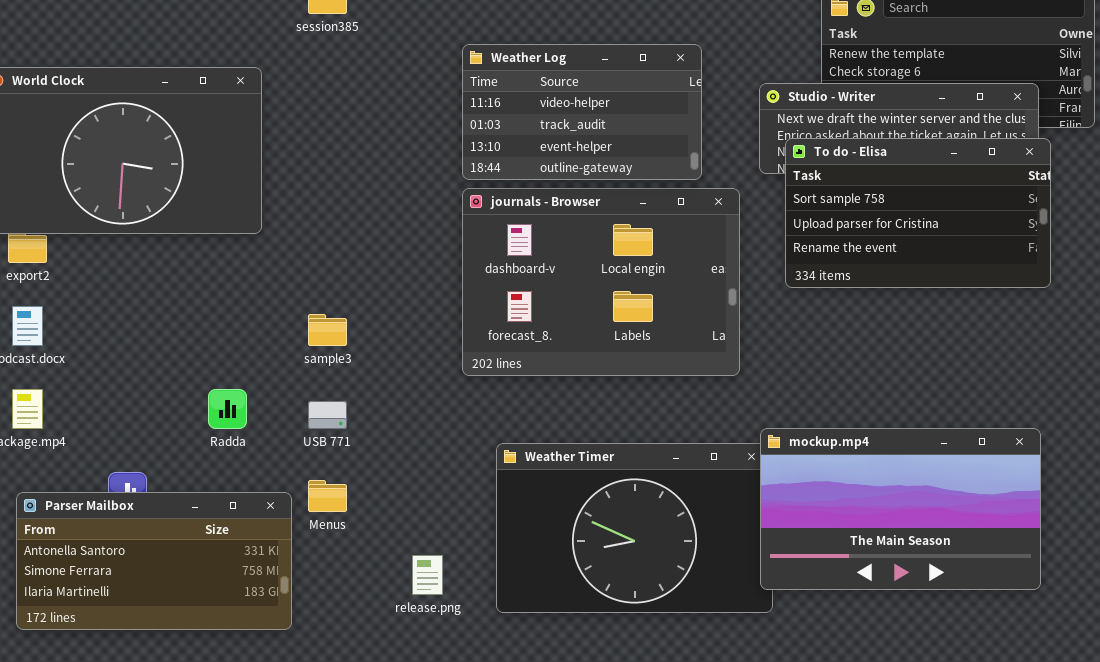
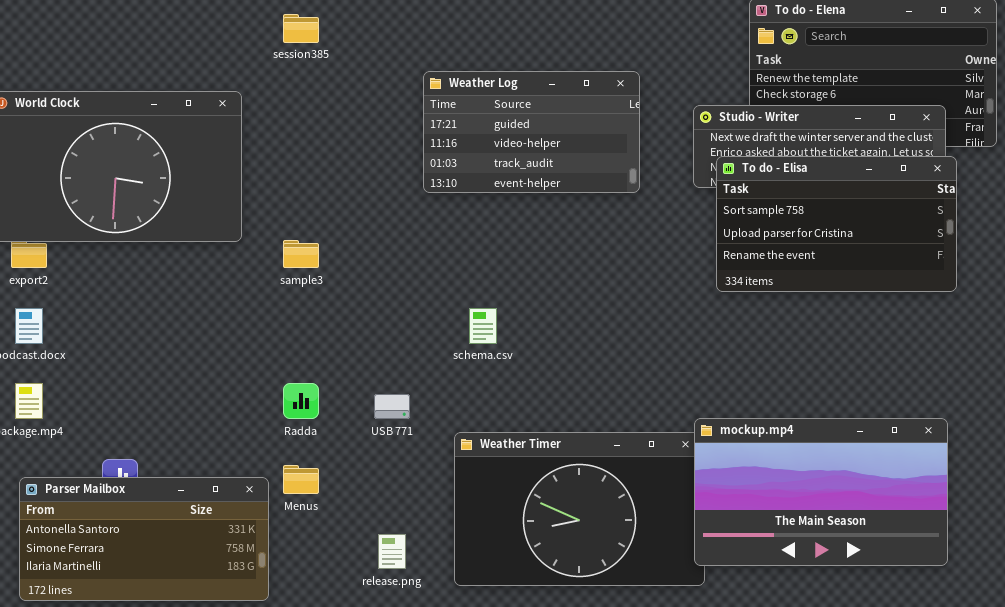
Weather Log: [462,44,702,180] -> [423,71,640,193], scrolled up 1 row
journals - Browser: [462,188,740,376] -> none, closed
sample3: [308,314,347,346] -> [283,240,319,268], moved
Radda: [208,389,247,429] -> [283,383,319,419], moved
USB 771: [308,401,347,429] -> [374,394,410,419], moved

